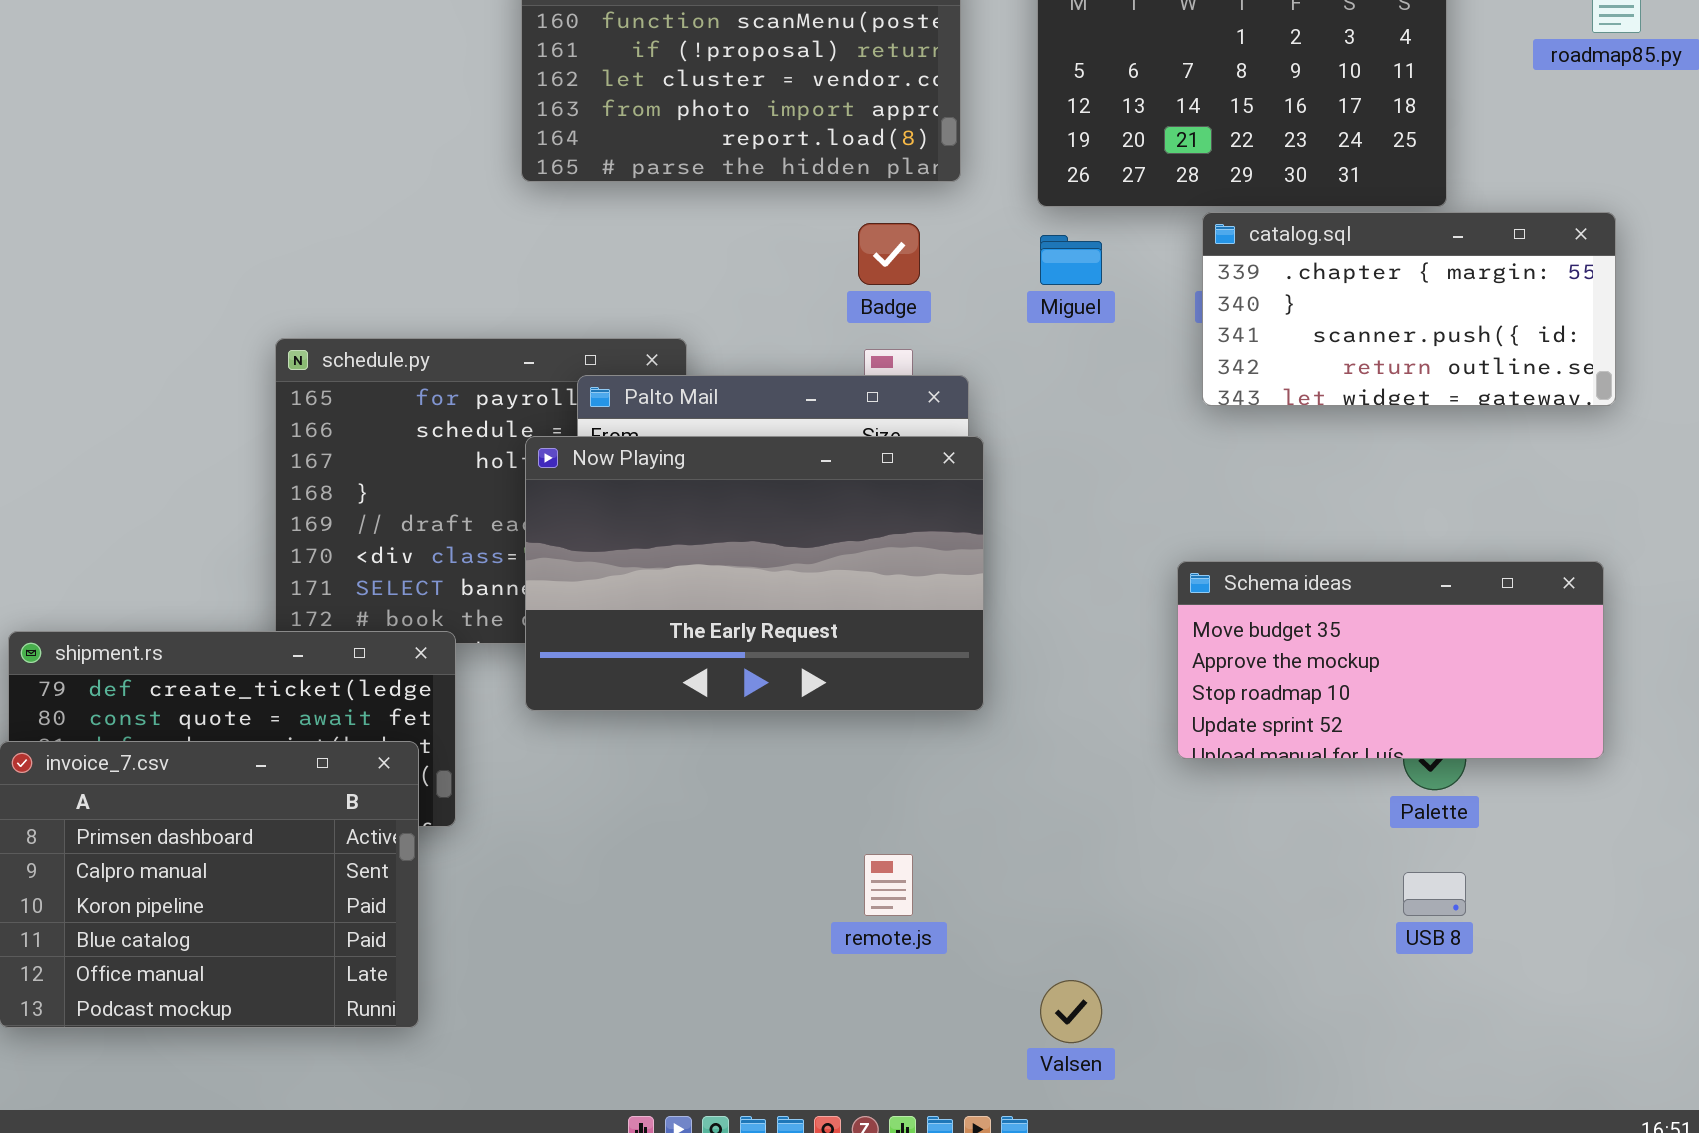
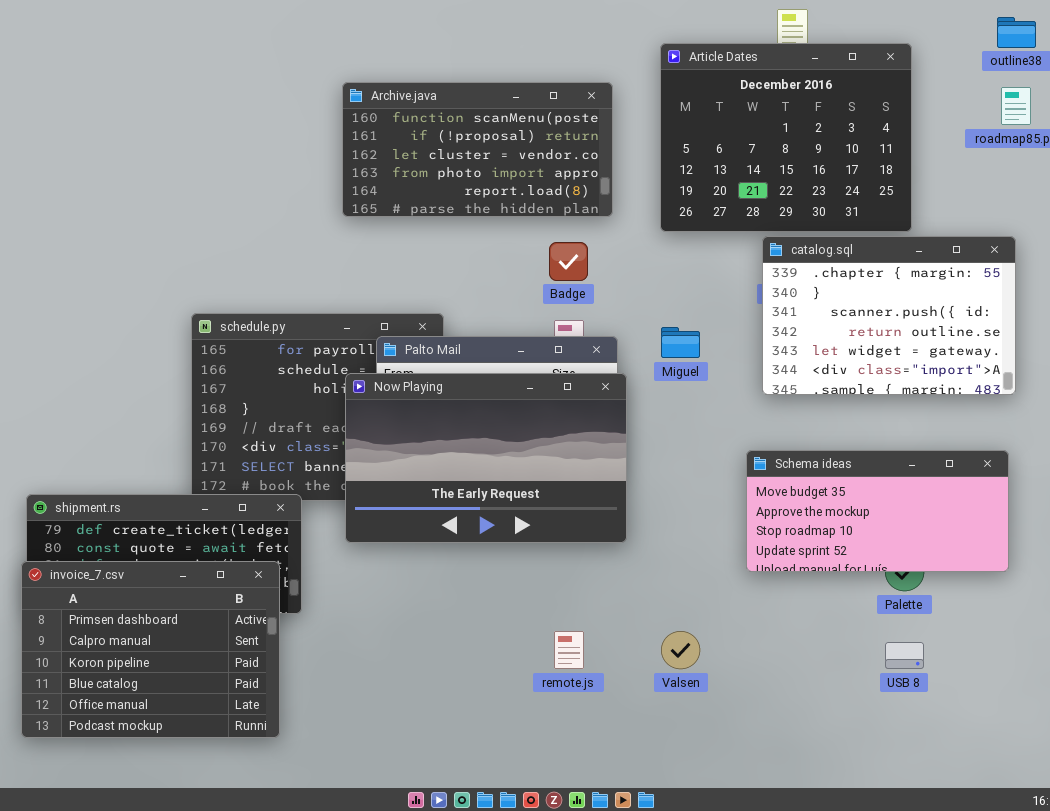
catalog.sql: [1202,212,1616,406] -> [762,236,1016,395], resized
Miguel: [1040,235,1102,285] -> [661,327,700,358], moved
Valsen: [1040,980,1102,1043] -> [661,631,700,669], moved

